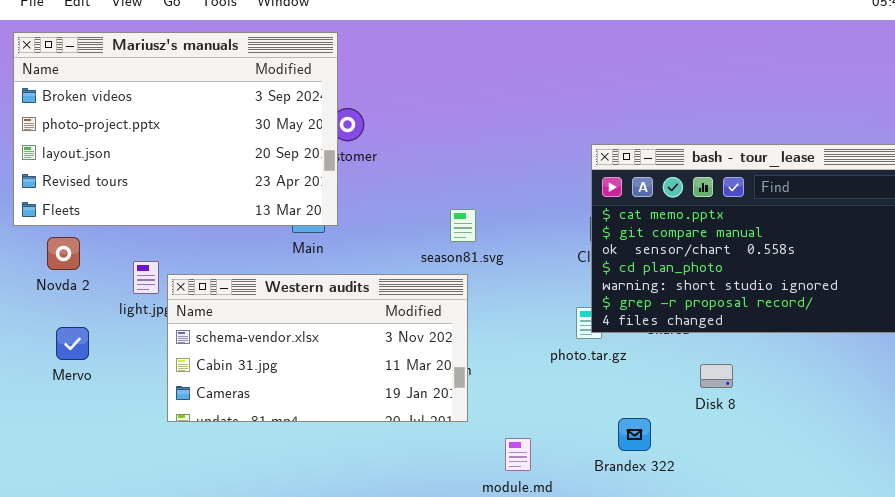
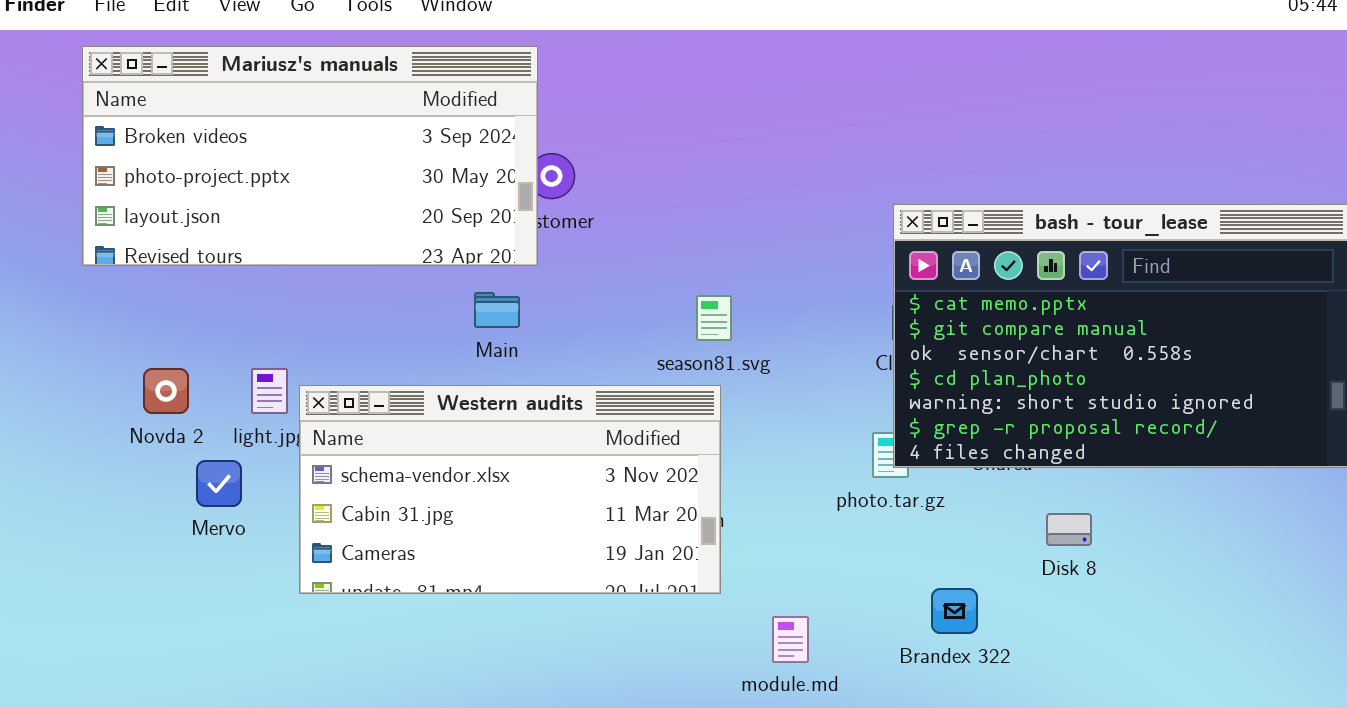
Mariusz's manuals: [13,32,338,226] -> [82,46,538,266], resized
Novda 2: [47,237,80,270] -> [143,368,189,414], moved
Mervo: [56,327,89,360] -> [196,460,242,507], moved

